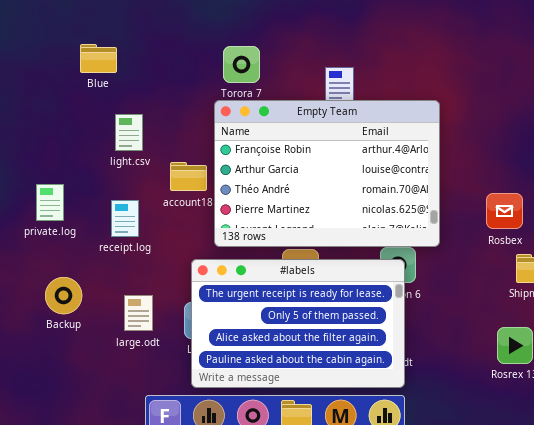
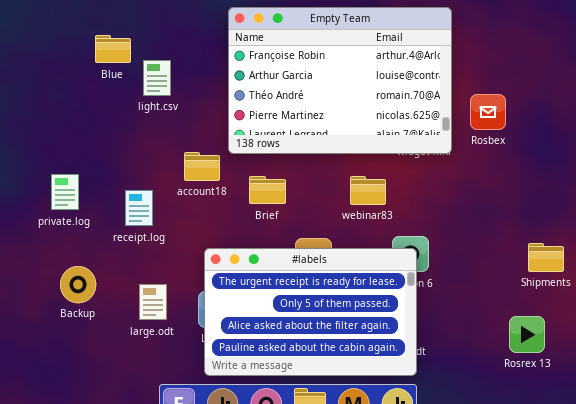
Empty Team: [214,100,440,247] -> [228,7,452,154], moved
light.csv: [115,114,143,151] -> [143,60,171,96], moved
Rosbex: [486,193,523,229] -> [470,94,506,130], moved

